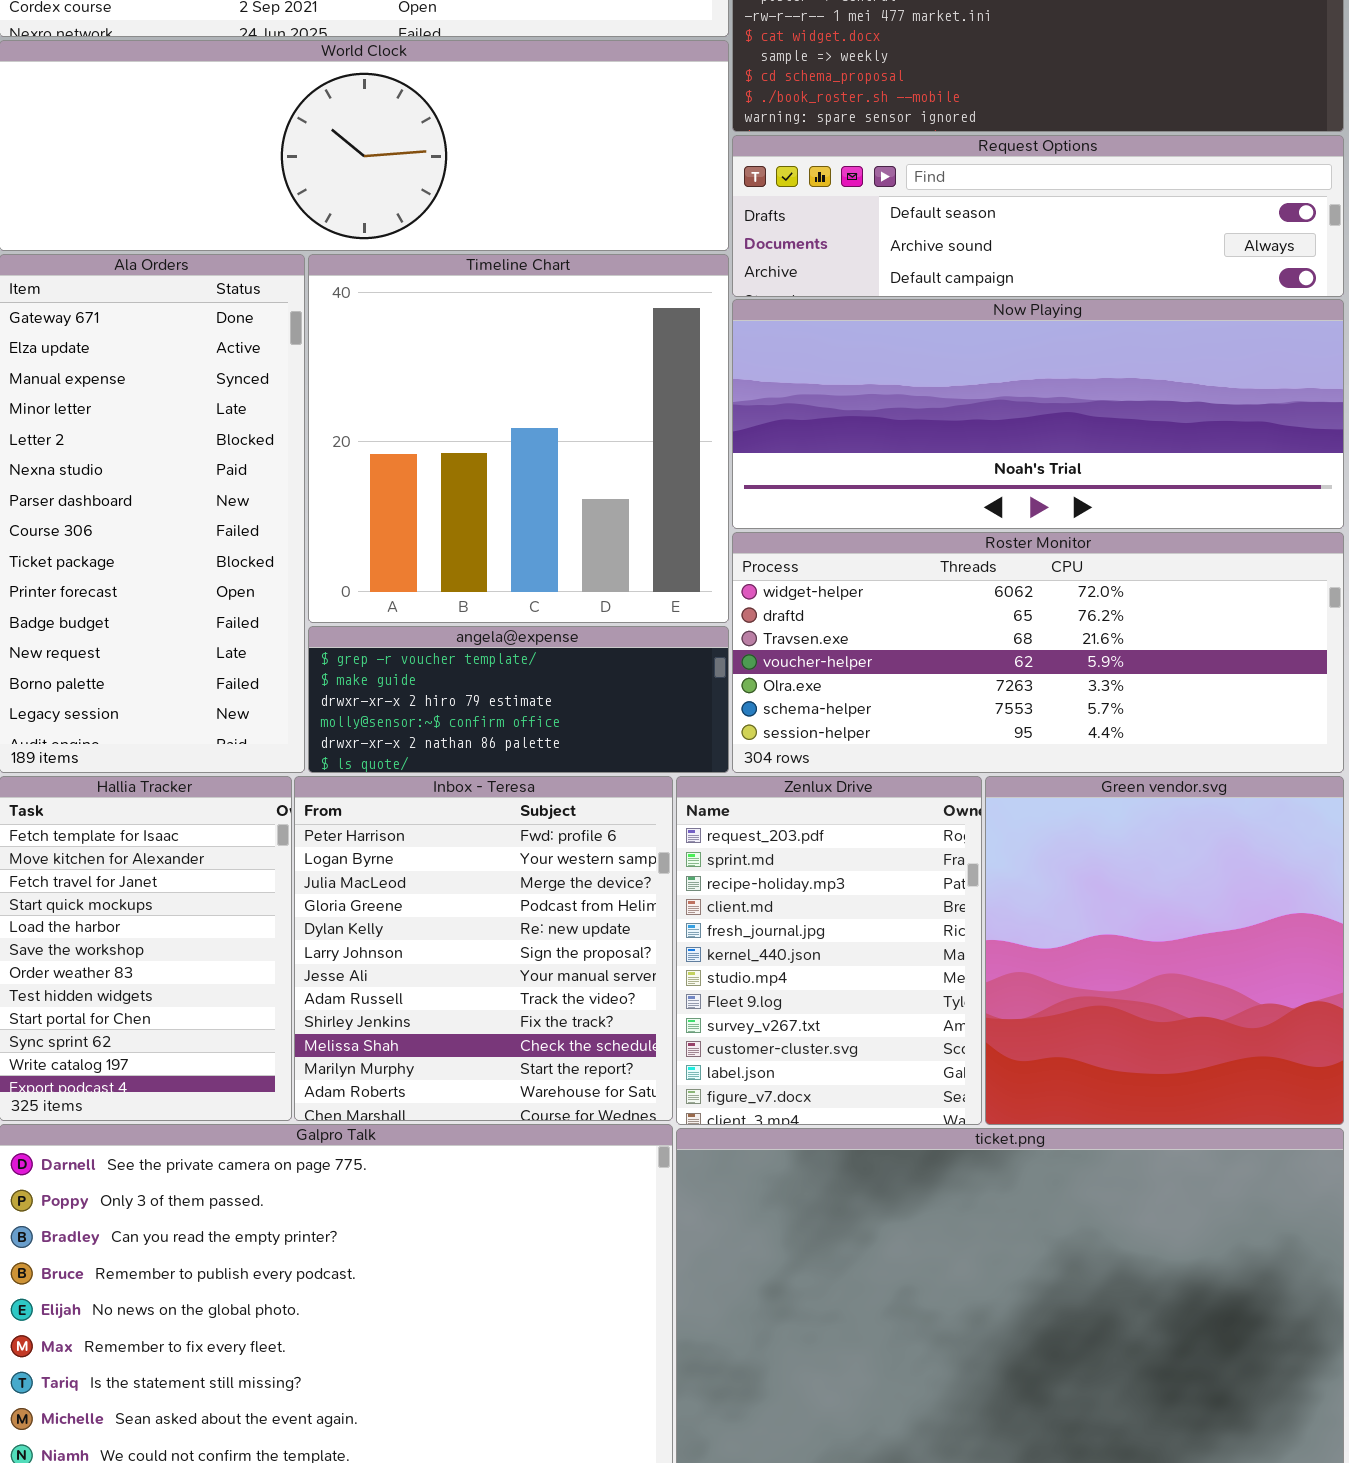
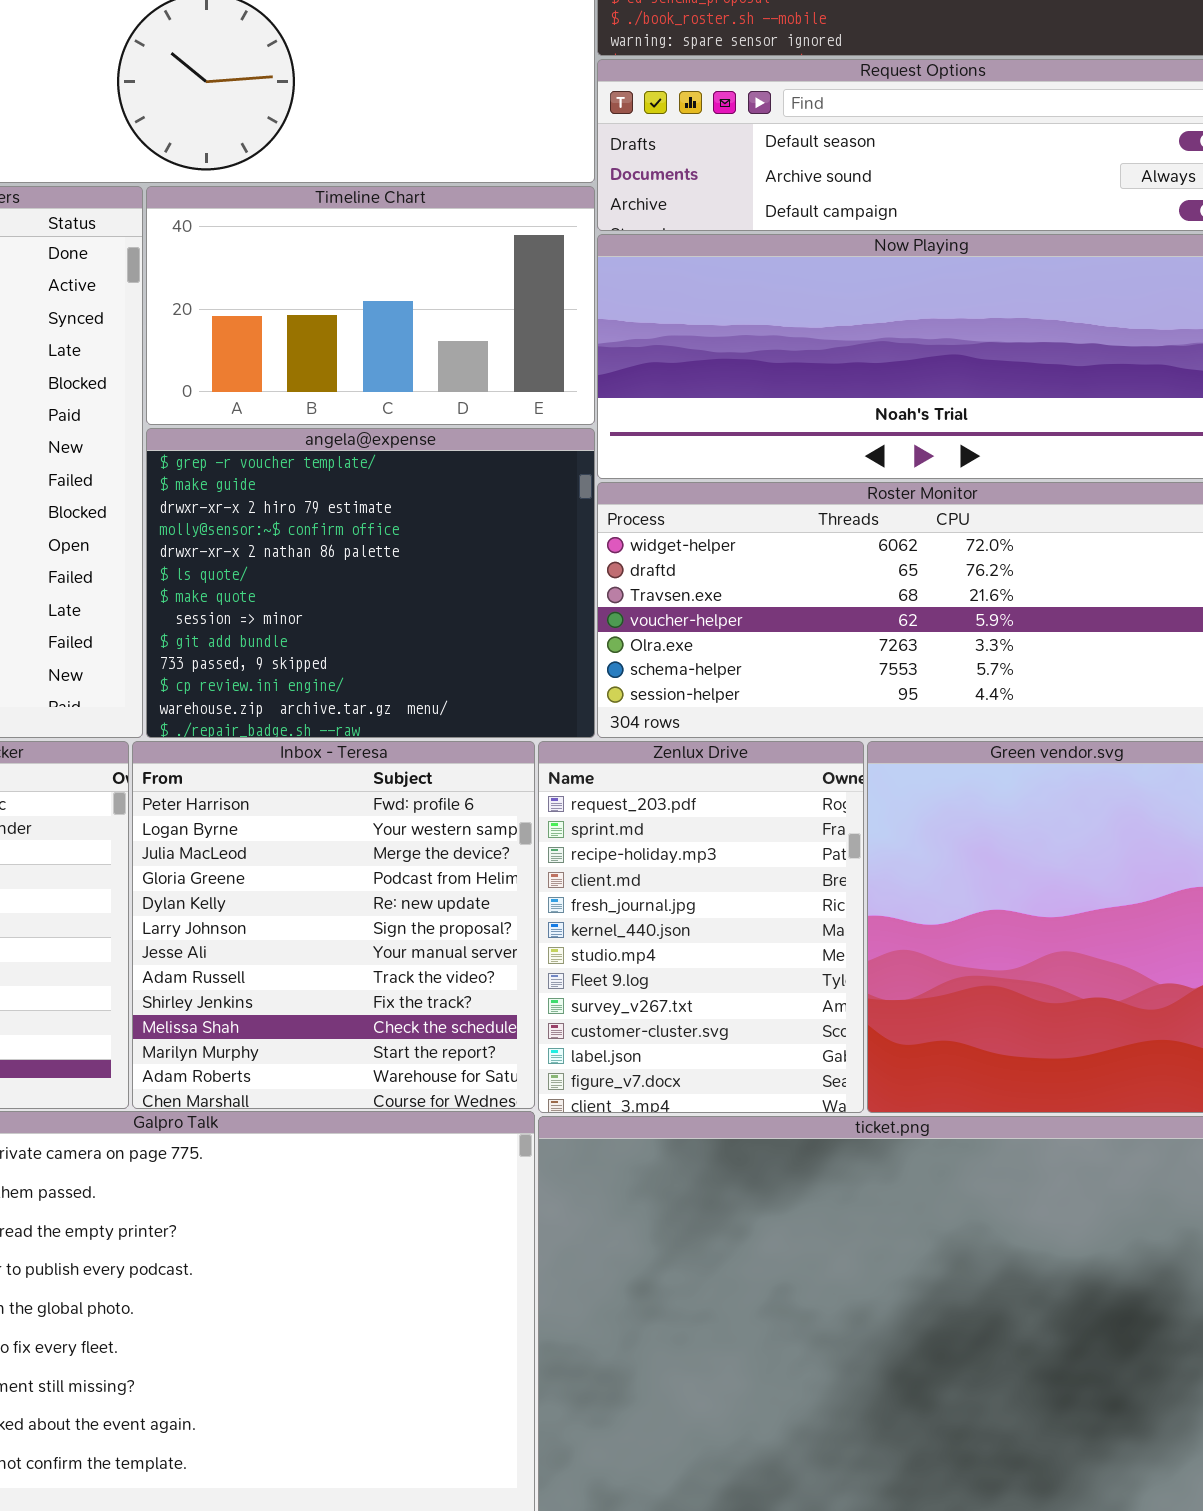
Timeline Chart: [308,254,729,623] -> [146,186,595,425], resized
angela@expense: [308,626,729,773] -> [146,428,595,738], resized

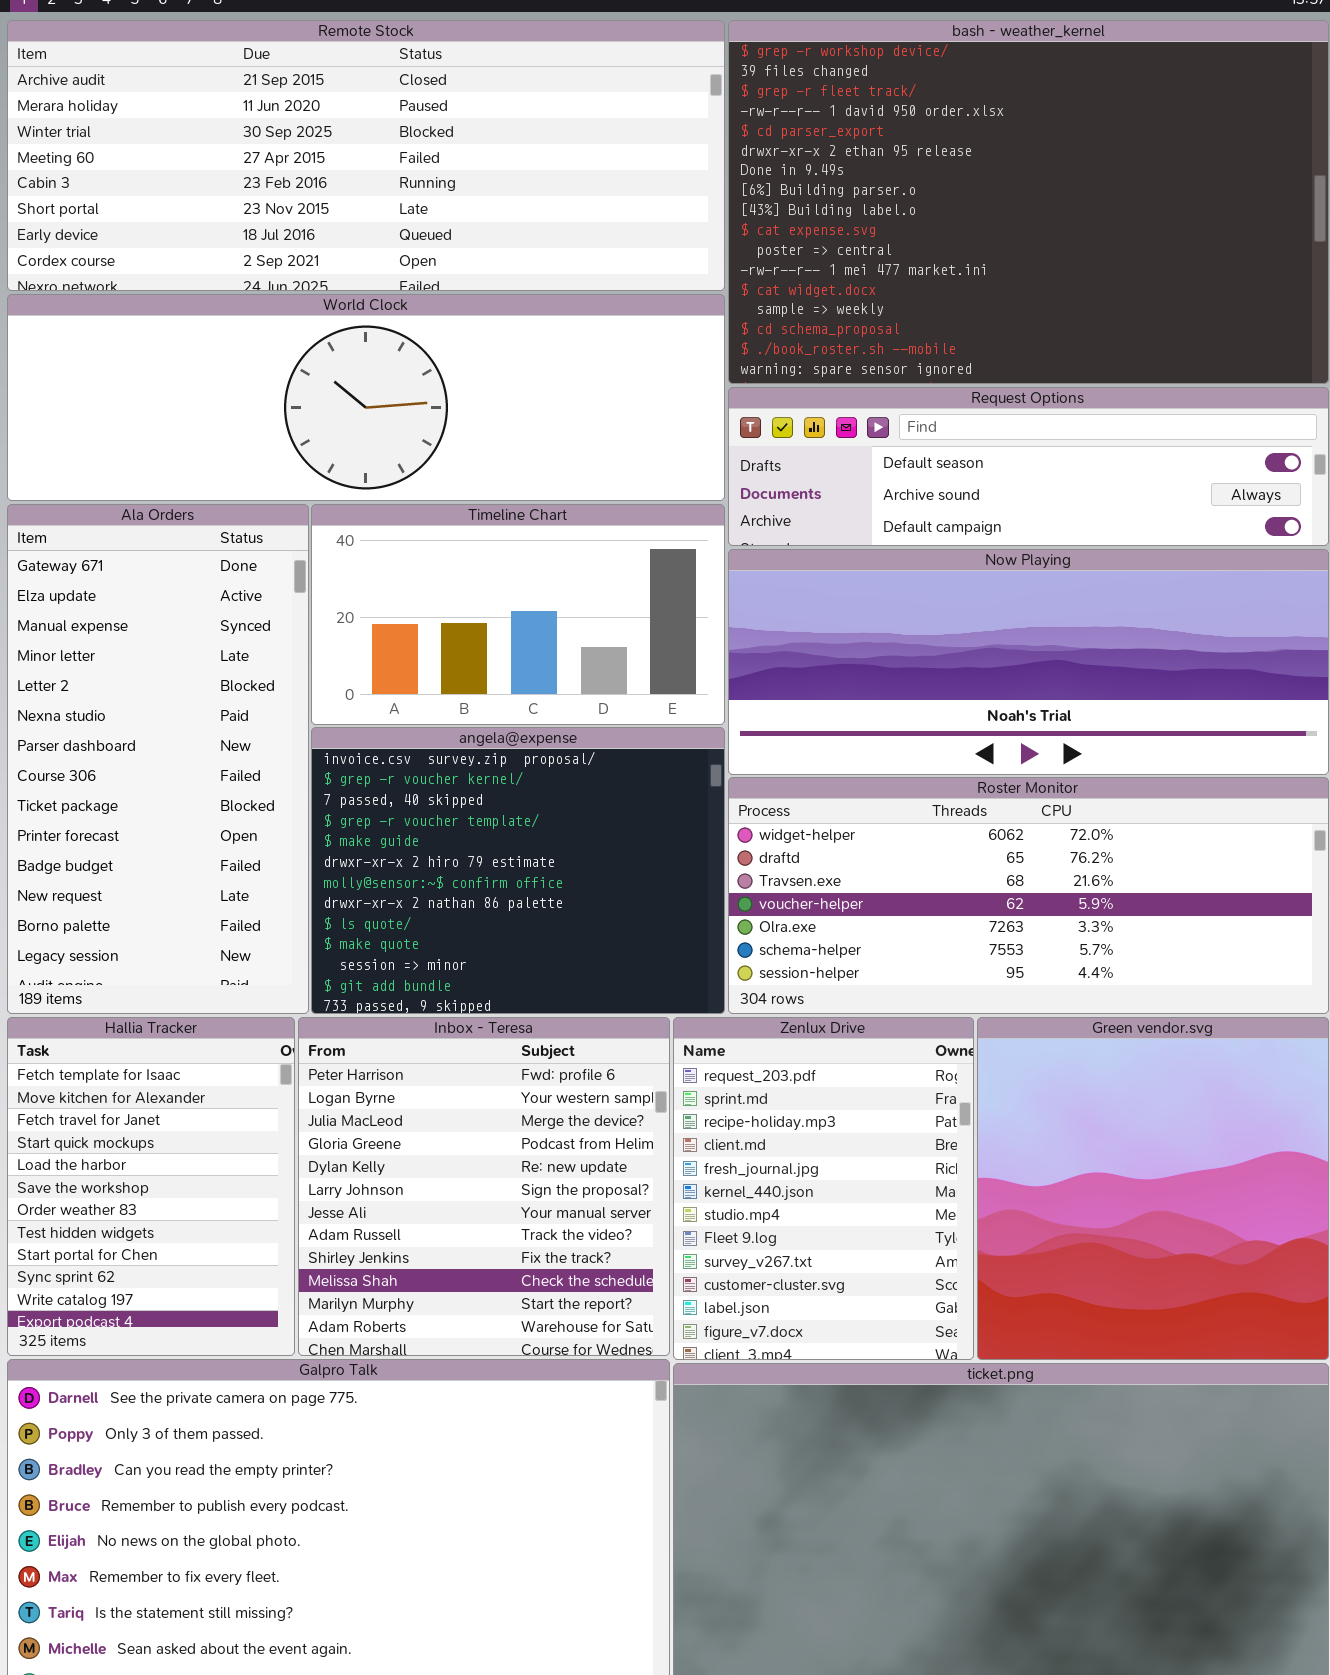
angela@expense: [146,428,595,738] -> [311,727,725,1014], scrolled up 3 rows

